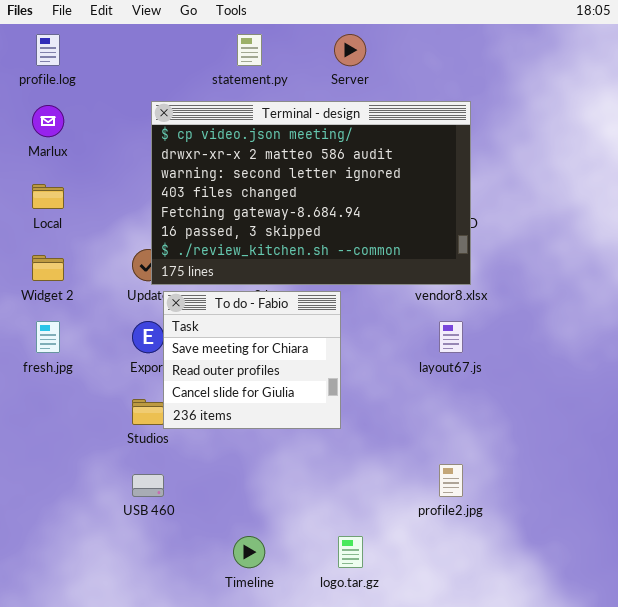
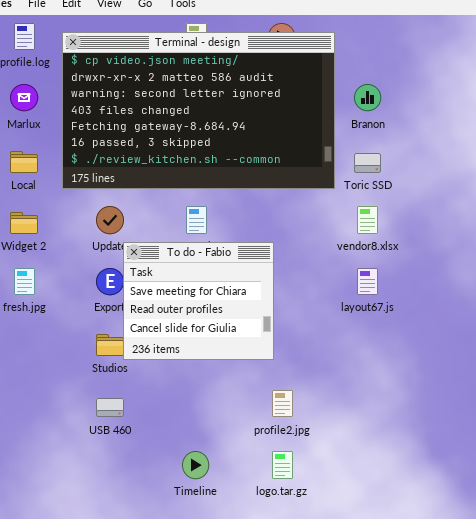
Terminal - design: [151,101,471,285] -> [62,32,335,189], moved
profile2.jpg: [439,464,463,497] -> [272,390,293,417], moved

